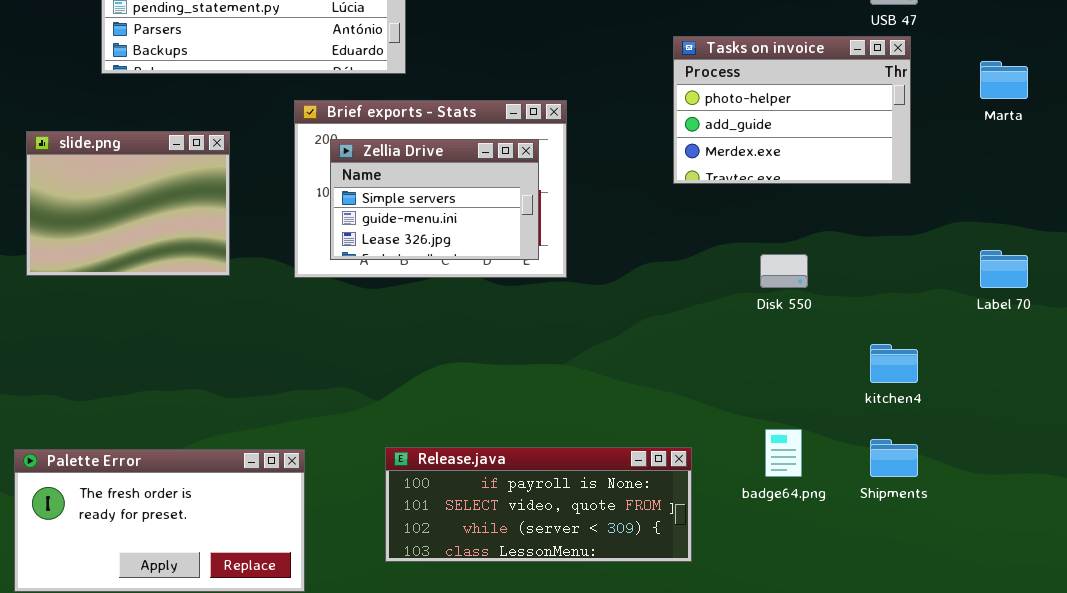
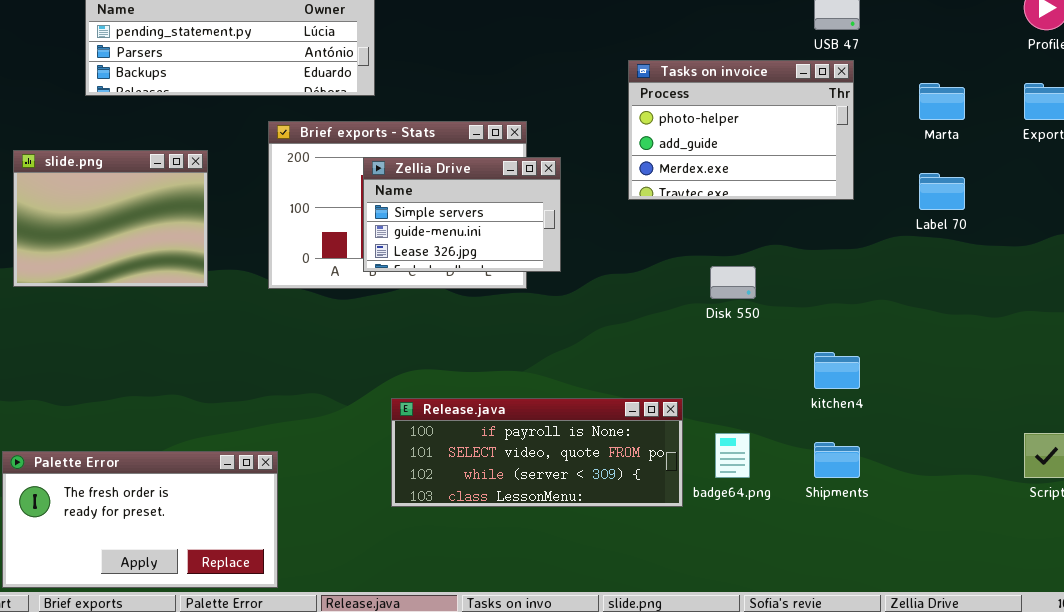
Zellia Drive: [330,139,539,260] -> [363,157,561,272], moved
Label 70: [980,250,1028,288] -> [919,173,965,210], moved
Release.java: [385,447,692,562] -> [391,398,683,507], moved

